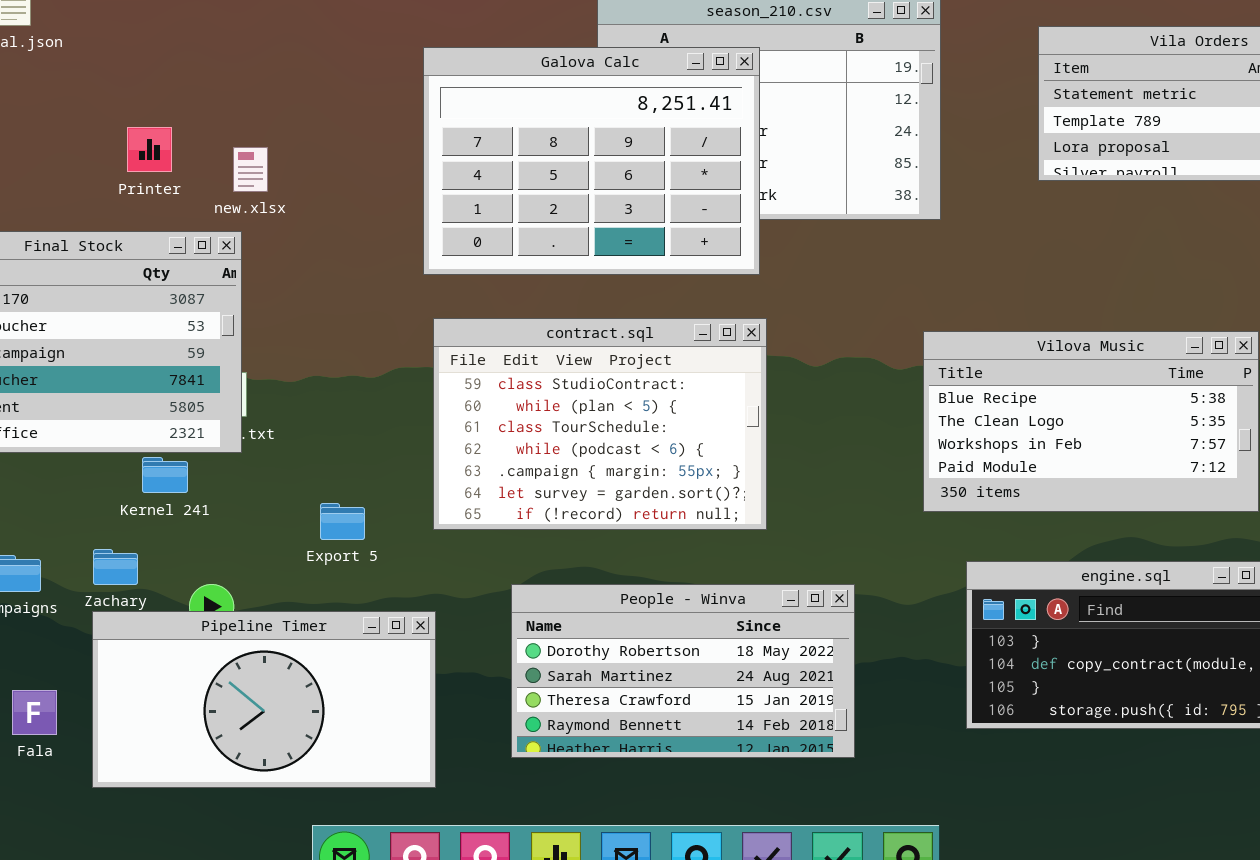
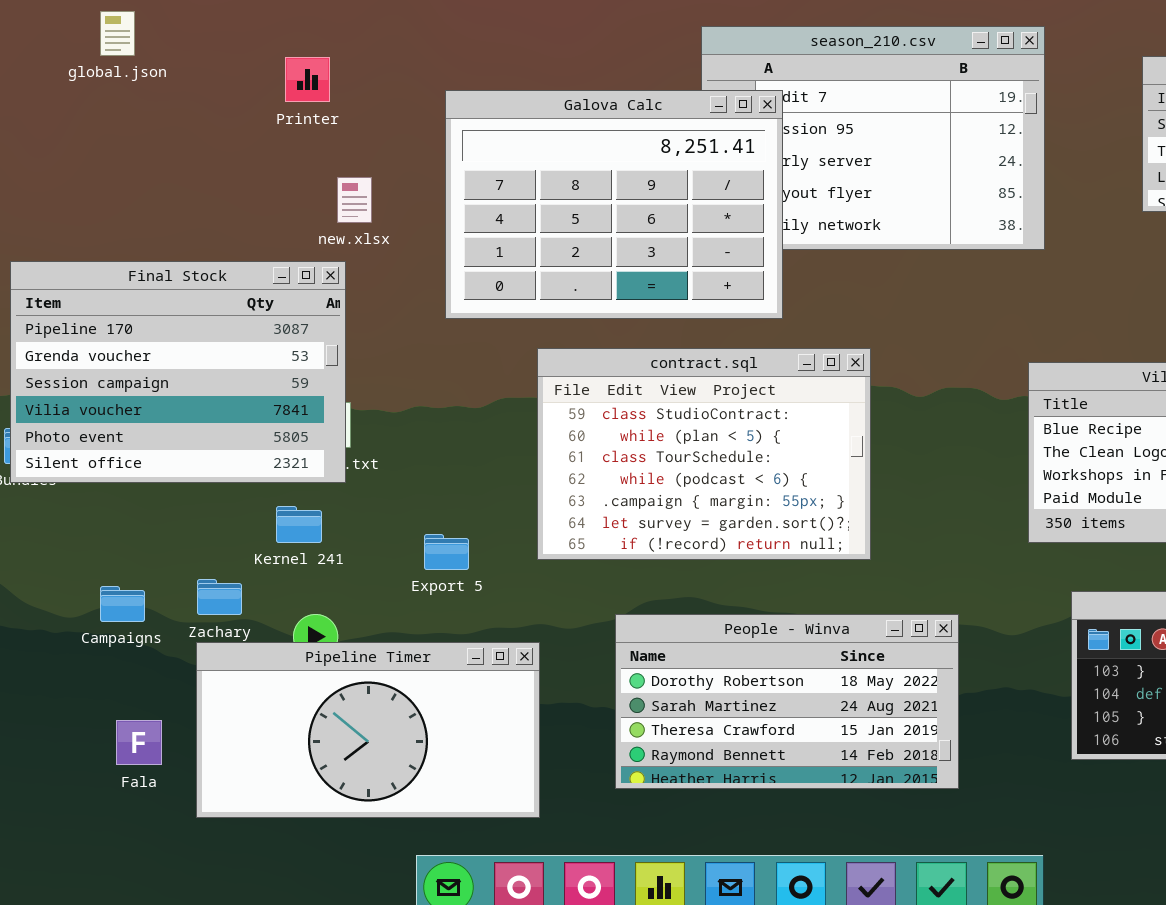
Galova Calc: [423,47,760,275] -> [445,90,783,319], moved
Printer: [127,127,172,172] -> [285,57,330,102], moved
Kernel 241: [142,457,188,493] -> [276,506,322,543], moved

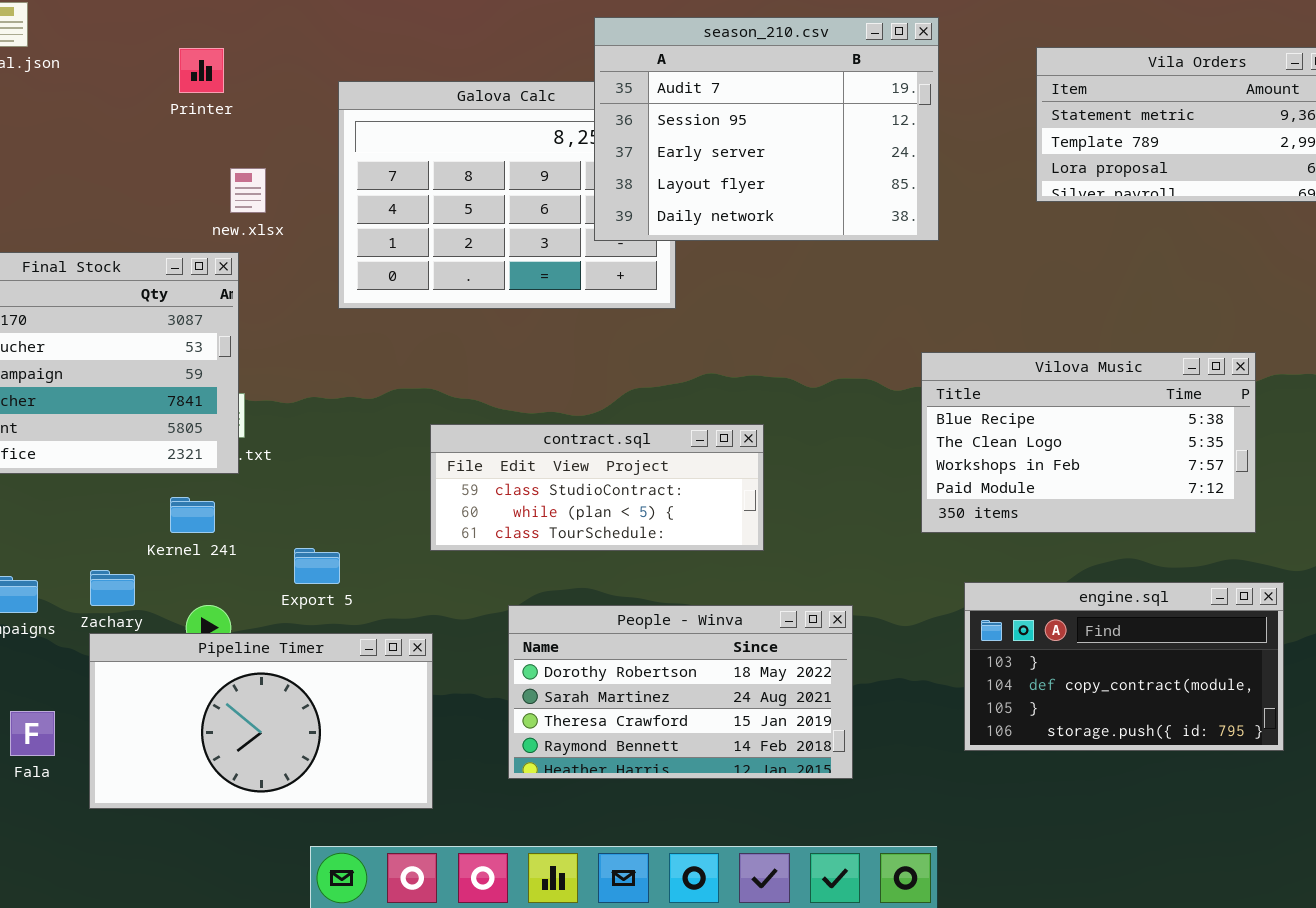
season_210.csv: [701,26,1045,250] -> [594,17,939,241], raised
contract.sql: [537,348,871,560] -> [430,424,764,551], resized
Export 5: [424,534,469,570] -> [294,548,340,584], moved

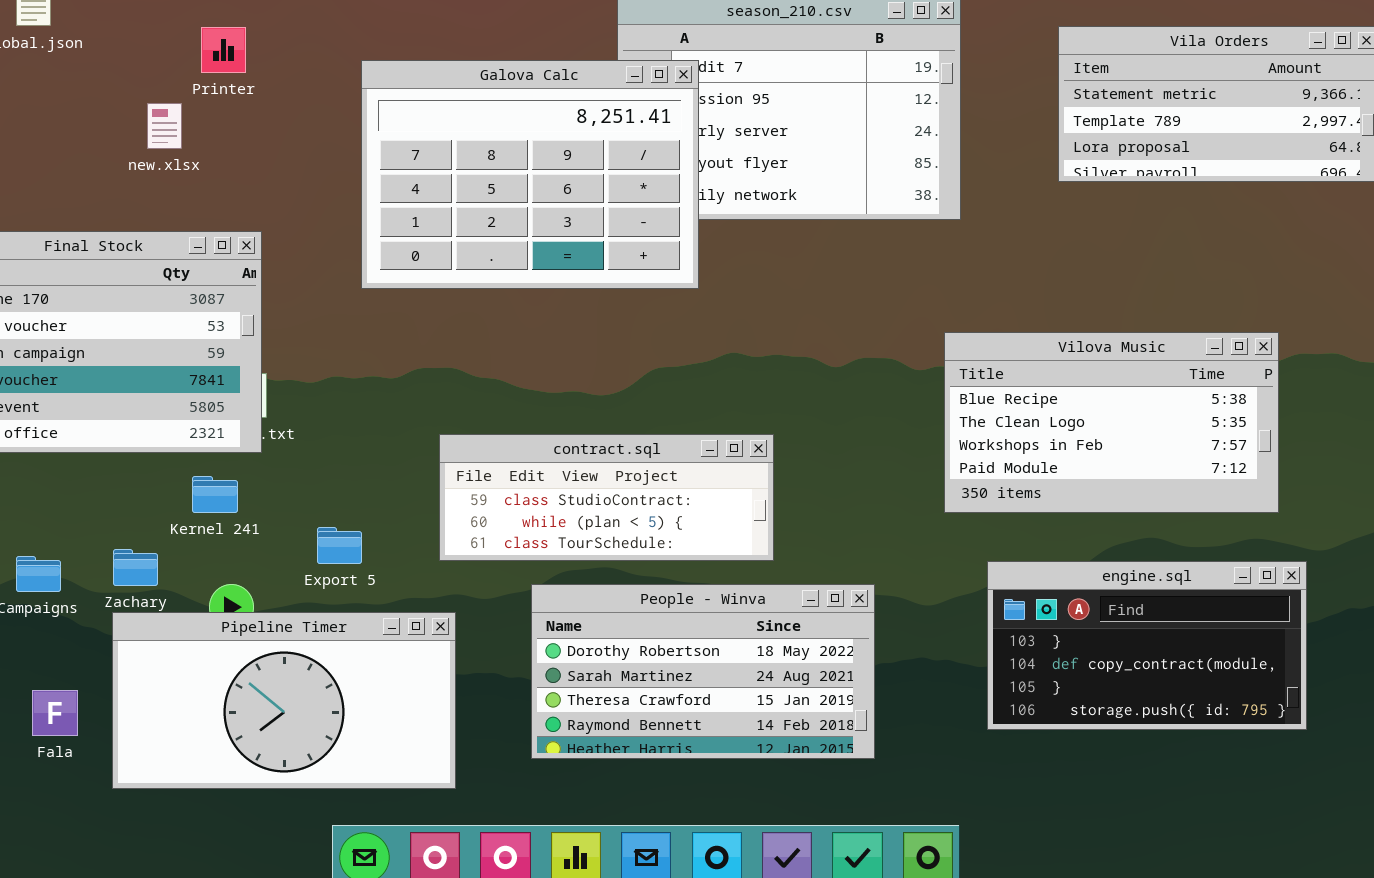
Galova Calc: [338,81,676,309] -> [361,60,699,289], raised
new.xlsx: [230,168,266,213] -> [147,103,182,149], moved
contract.sql: [430,424,764,551] -> [439,434,774,561], moved

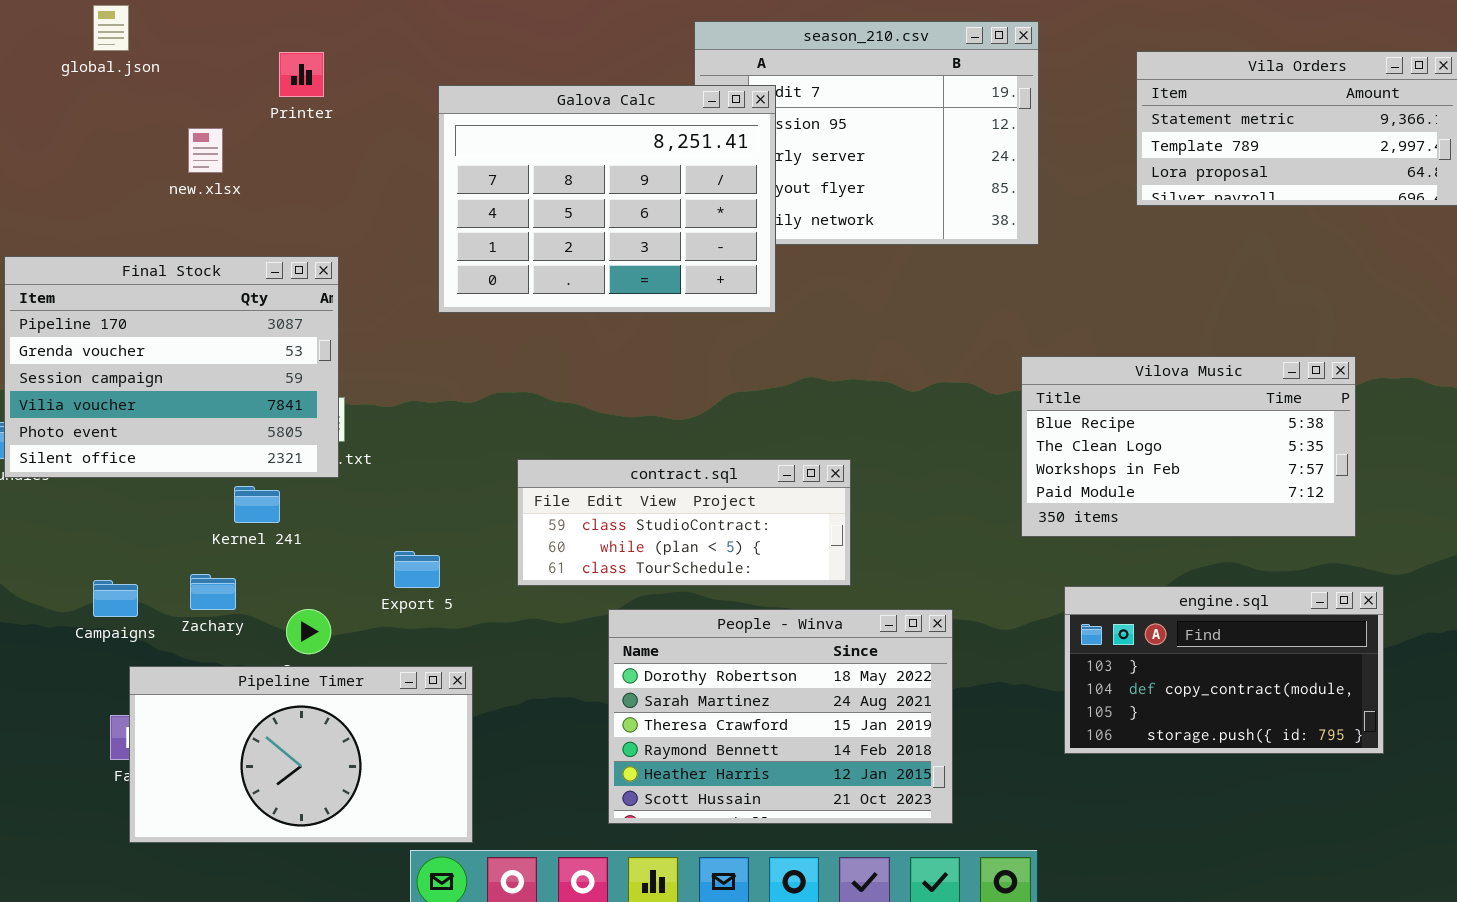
new.xlsx: [147,103,182,149] -> [188,128,223,173], moved
Kernel 241: [192,476,238,513] -> [234,486,280,523], moved
People - Winva: [531,584,875,759] -> [608,609,953,824], resized
Pipeline Timer: [112,612,456,789] -> [129,666,473,843], moved

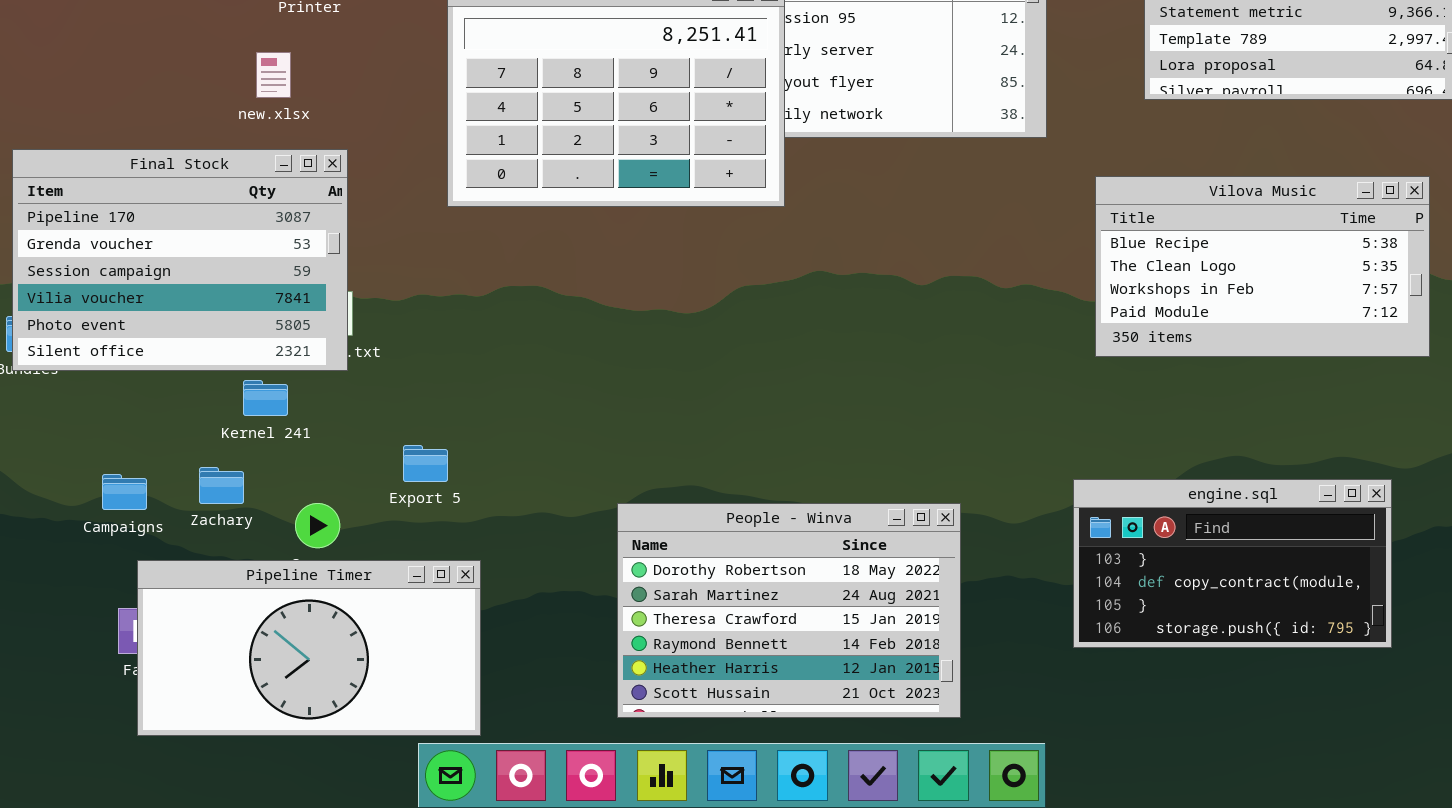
new.xlsx: [188,128,223,173] -> [256,52,291,98], moved
Vilova Music: [1021,356,1356,537] -> [1095,176,1430,357], moved
contract.sql: [517,459,851,586] -> none, closed

